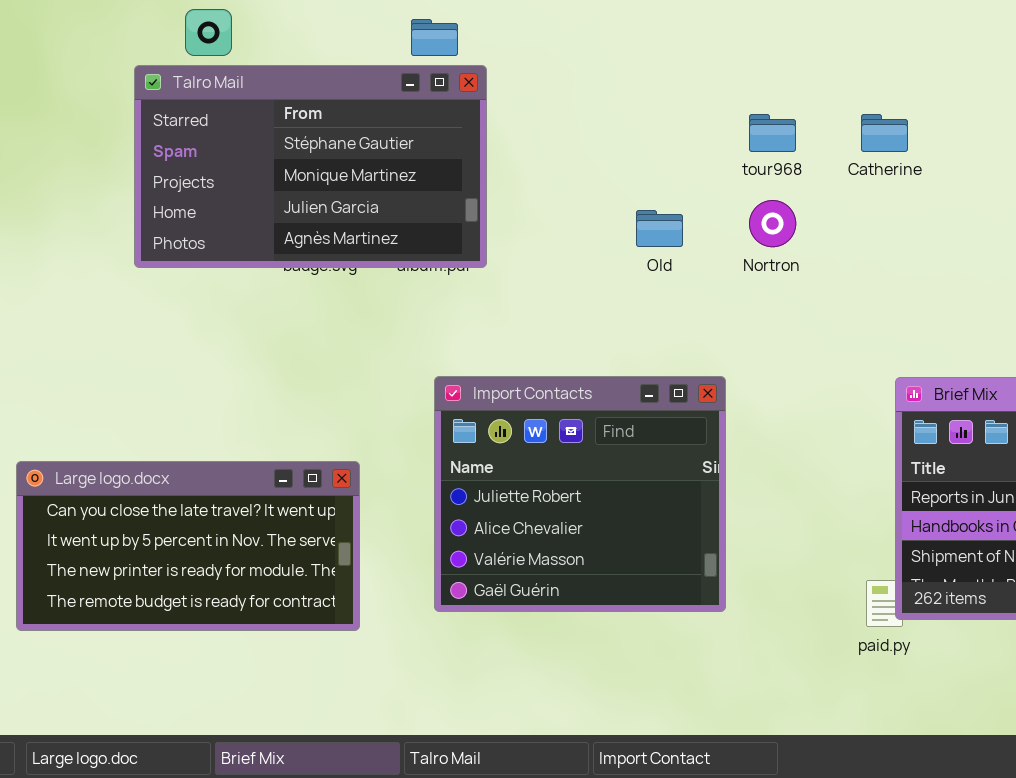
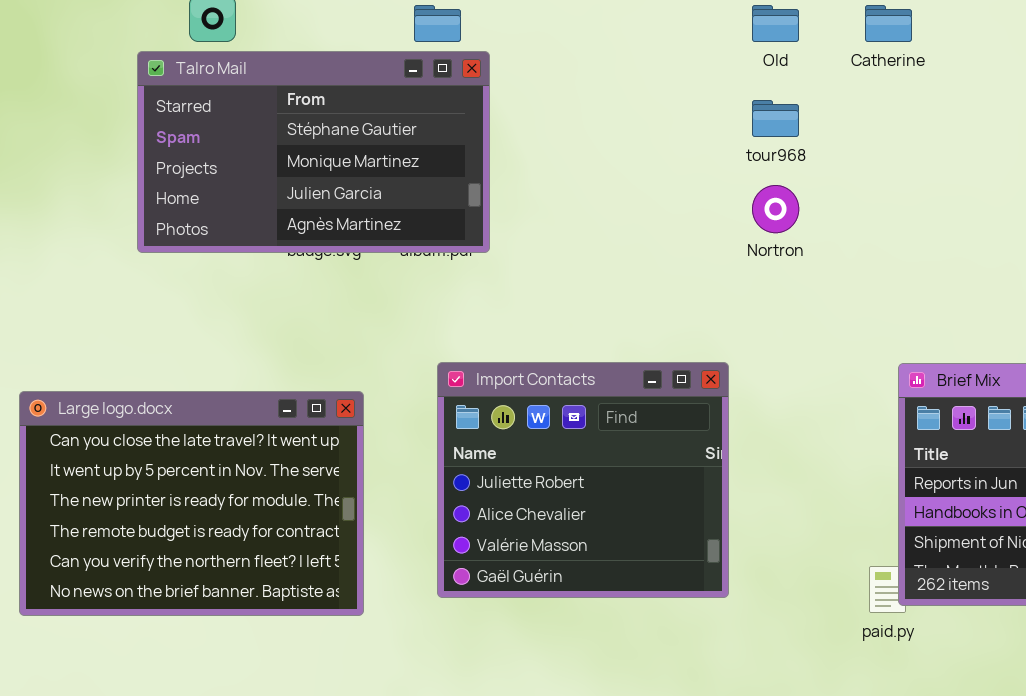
Catherine: [861,114,908,152] -> [865,5,912,42], moved
Old: [636,210,683,247] -> [752,5,799,42], moved
Large logo.docx: [16,461,360,631] -> [19,391,364,616], resized

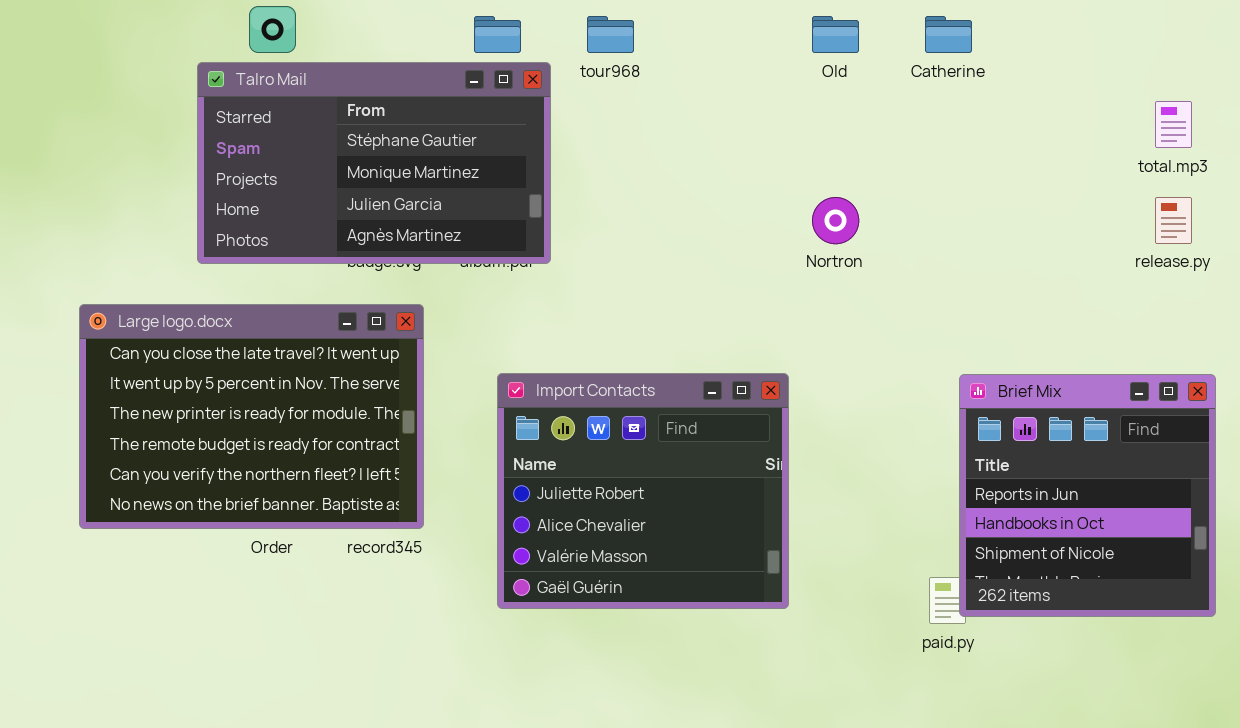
tour968: [752,100,799,137] -> [587,16,634,53], moved
Large logo.docx: [19,391,364,616] -> [79,304,424,529], moved

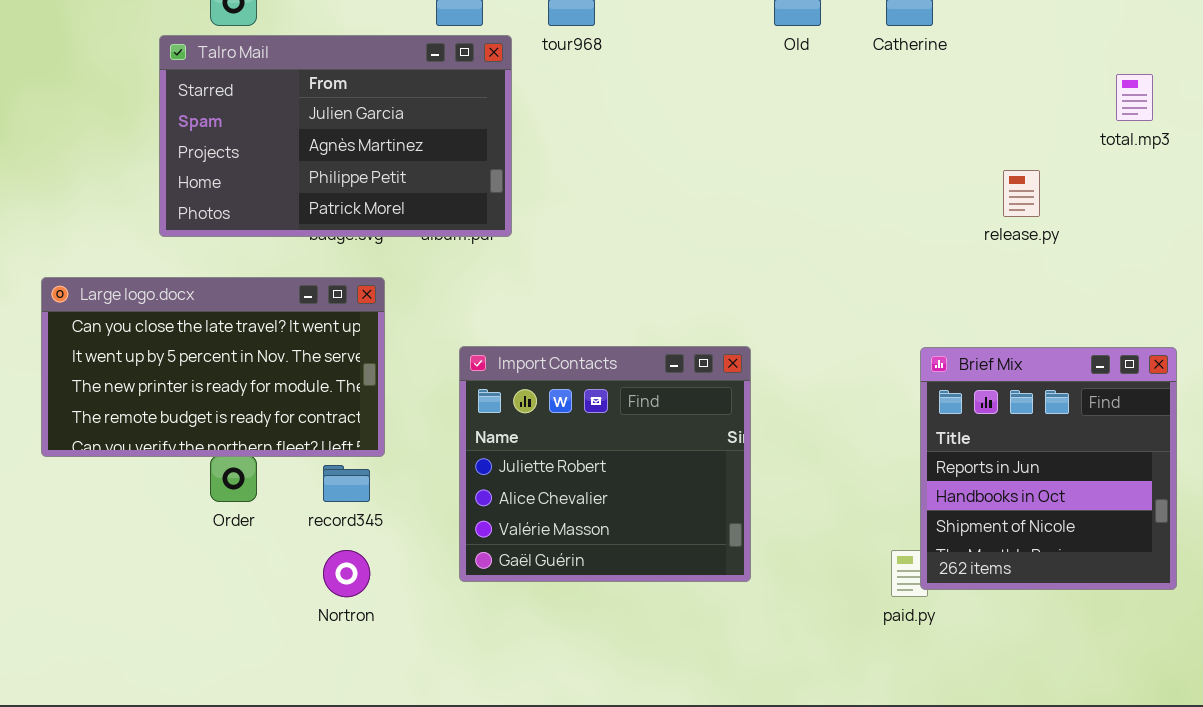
Talro Mail: [197,62,551,264] -> [159,35,512,237], scrolled down 2 rows
Nortron: [812,197,859,244] -> [323,550,370,597], moved
release.py: [1155,197,1192,244] -> [1003,170,1040,217], moved
Large logo.docx: [79,304,424,529] -> [41,277,385,457], resized

